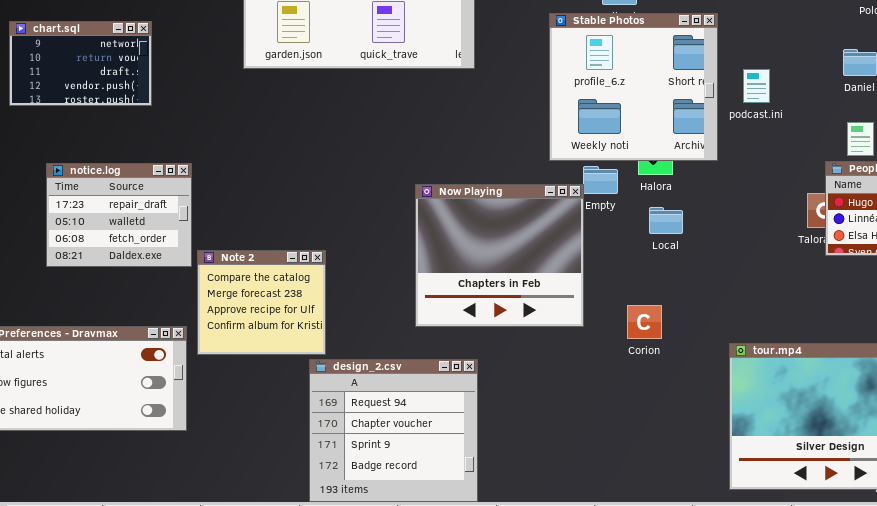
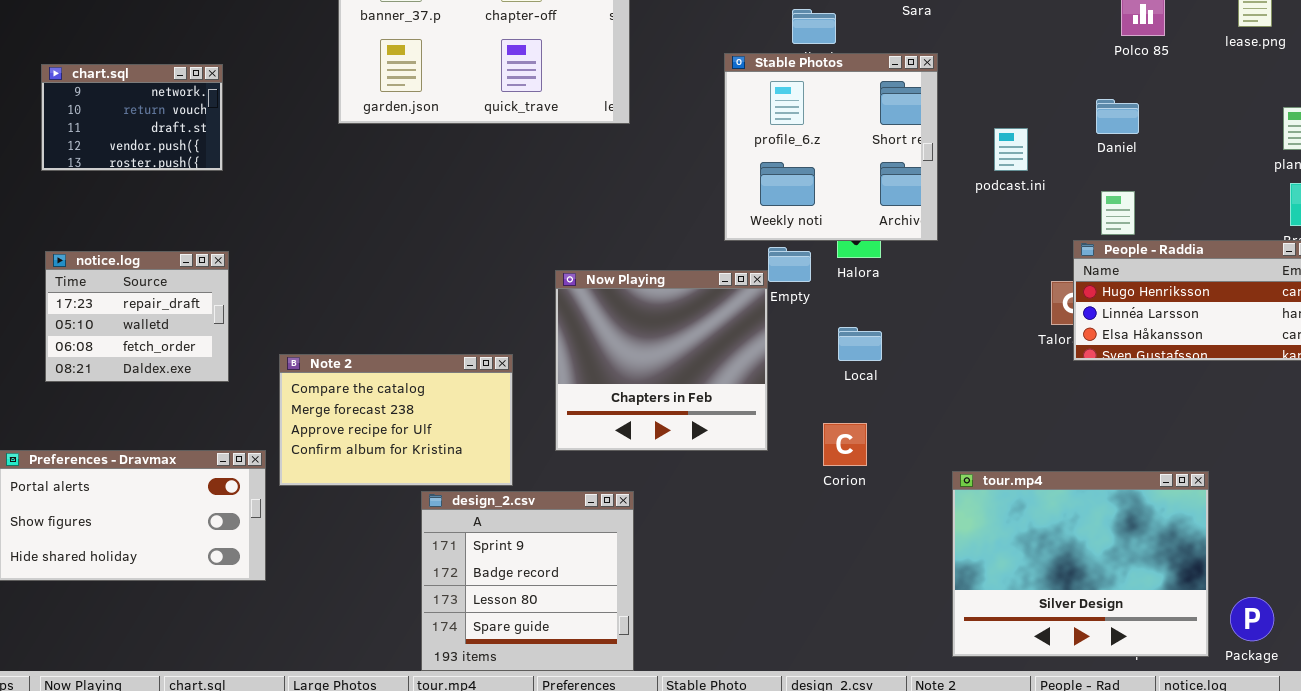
podcast.ini: [743,69,770,103] -> [994,128,1028,171], moved
notice.log: [46,163,192,267] -> [45,251,229,382], moved
Local: [649,207,683,234] -> [838,327,882,361], moved
Note 2: [197,250,326,355] -> [279,354,513,486], resized
design_2.csv: [309,359,478,502] -> [421,491,634,671], scrolled down 2 rows

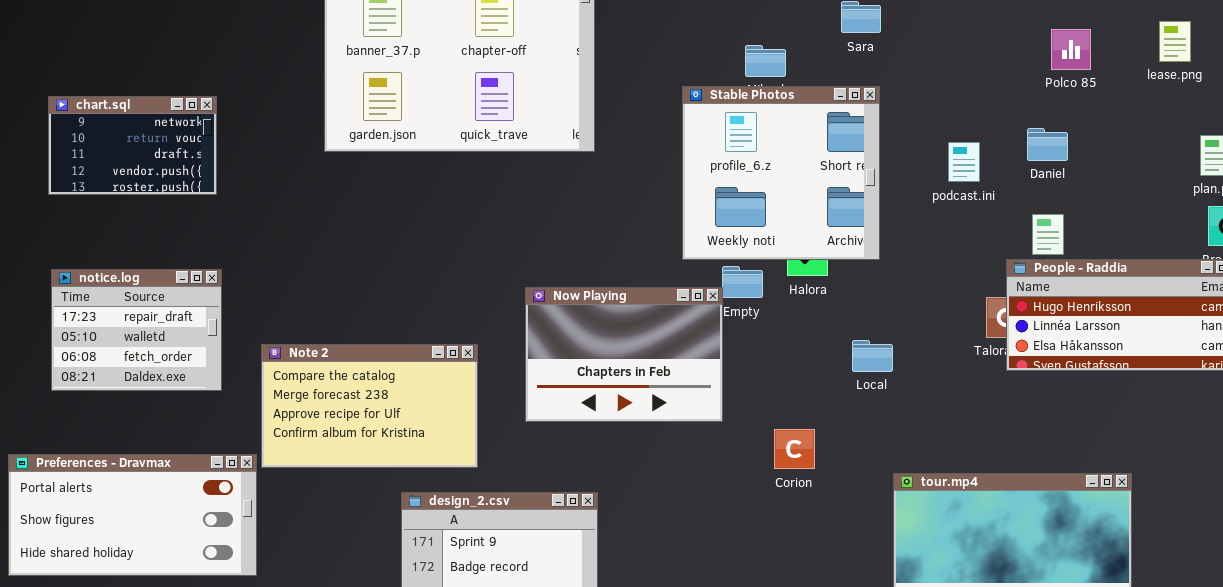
podcast.ini: [994,128,1028,171] -> [948,142,980,182], moved
Now Playing: [555,270,768,451] -> [525,287,723,422], resized
Local: [838,327,882,361] -> [852,340,893,372], moved
Note 2: [279,354,513,486] -> [261,344,478,468], moved

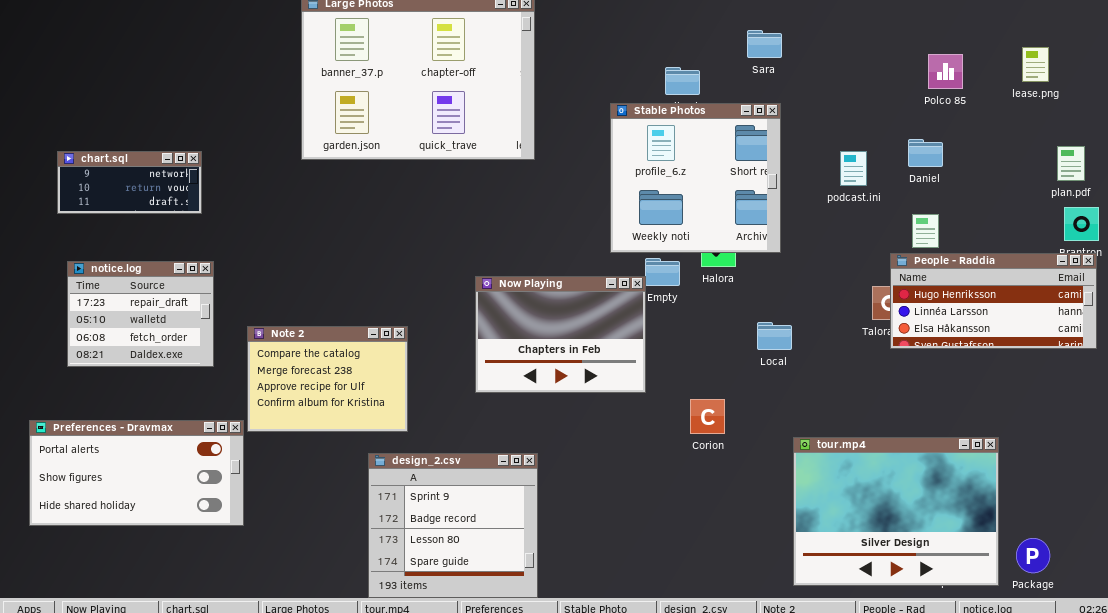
chart.sql: [48,96,217,195] -> [57,151,202,214], moved, resized
Note 2: [261,344,478,468] -> [247,326,408,432], resized

